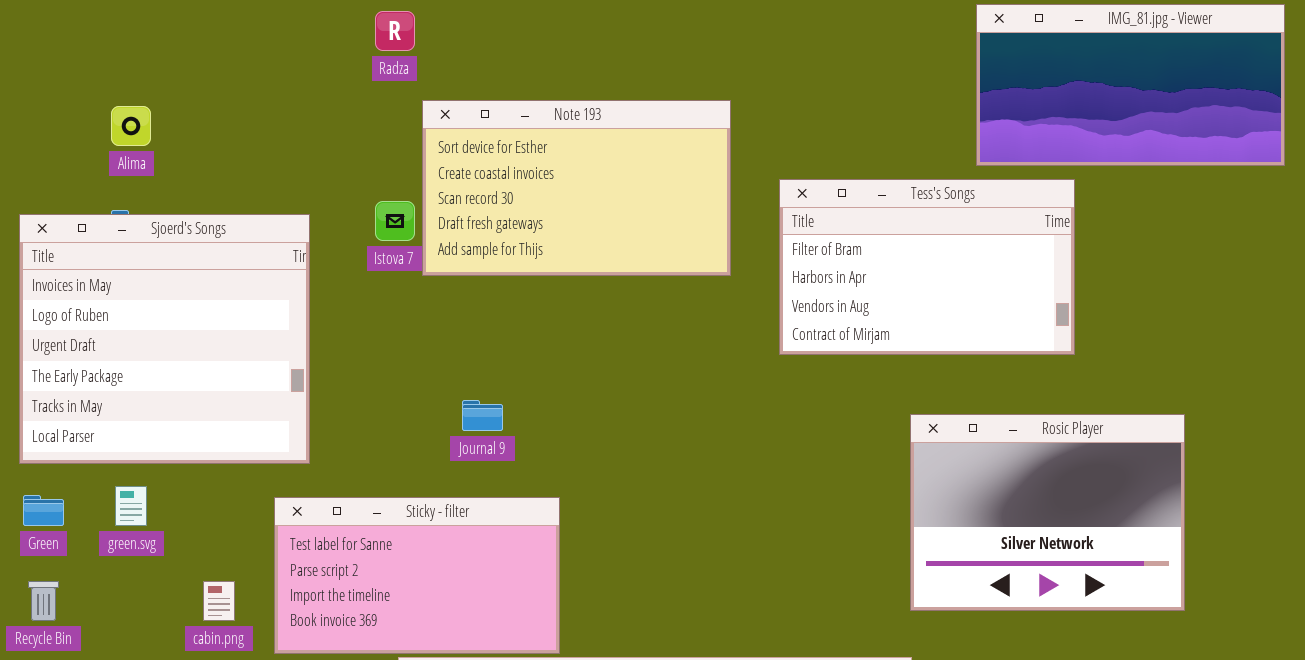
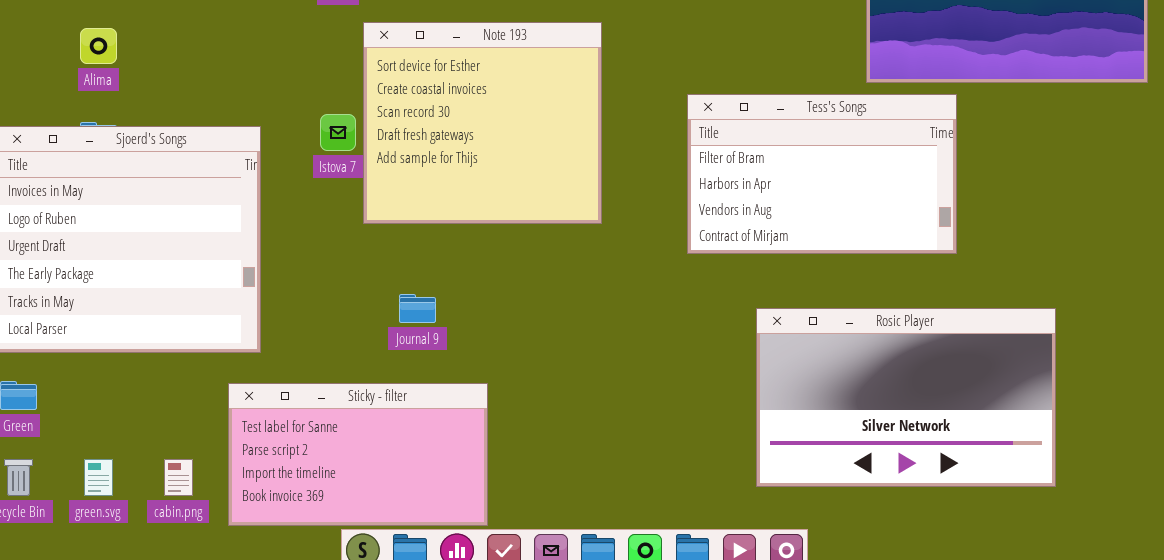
Note 193: [422,100,731,276] -> [363,22,602,224], resized
Rosic Player: [910,414,1185,611] -> [756,308,1056,487], resized
green.svg: [115,486,147,526] -> [84,459,113,496], moved

